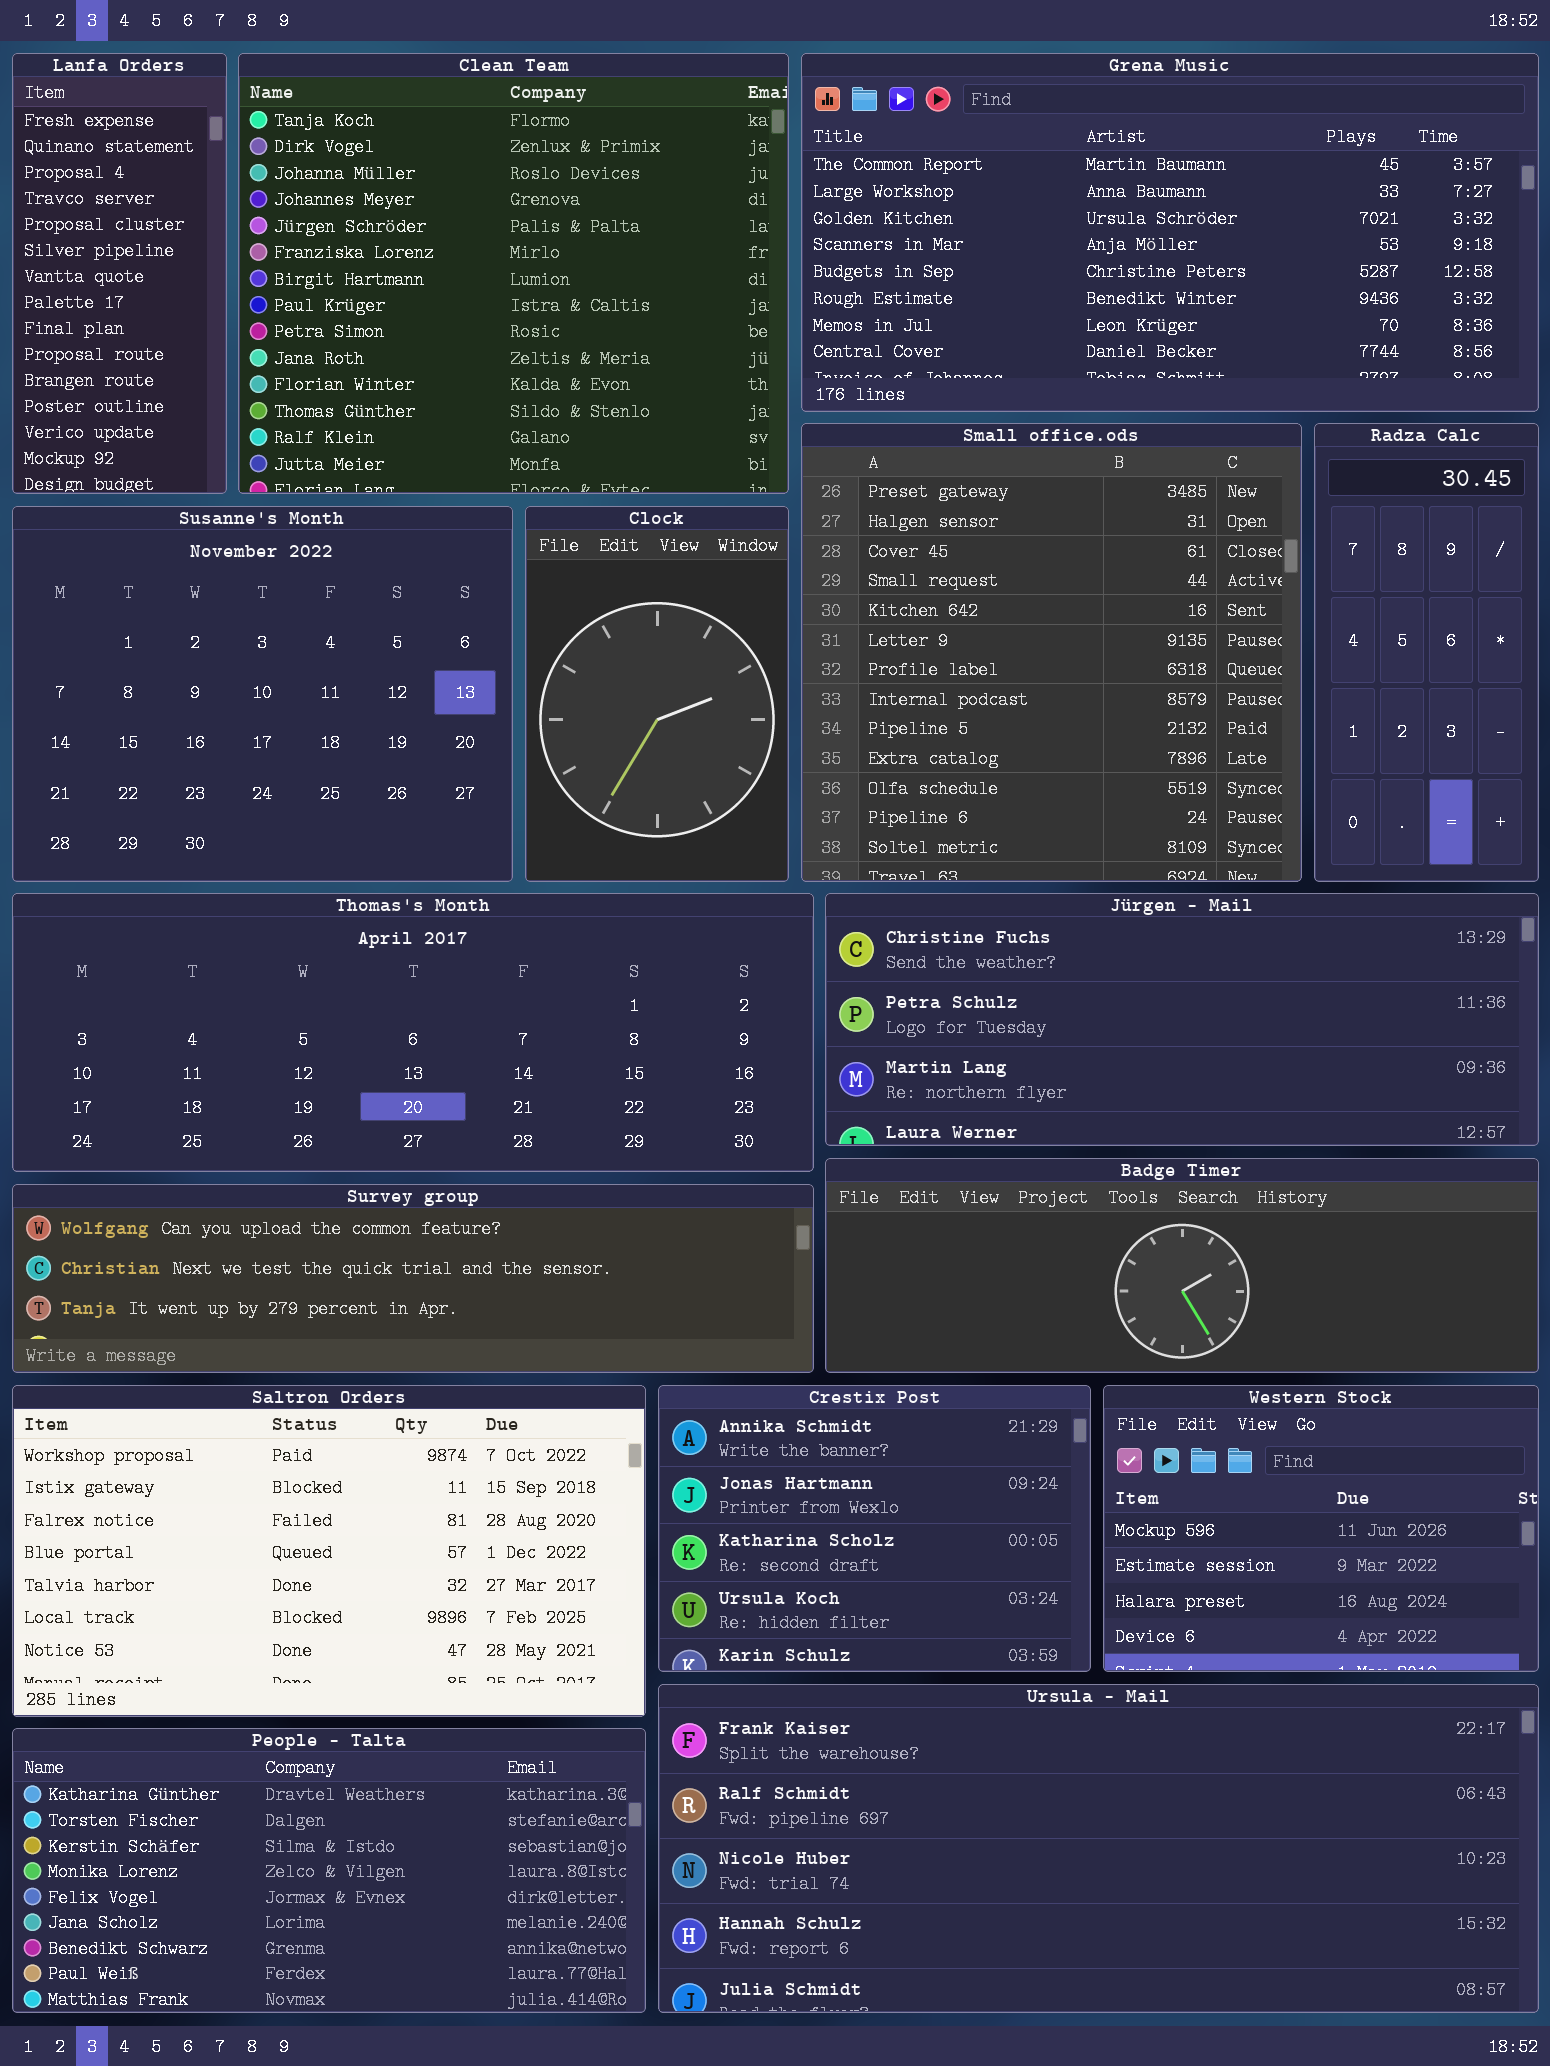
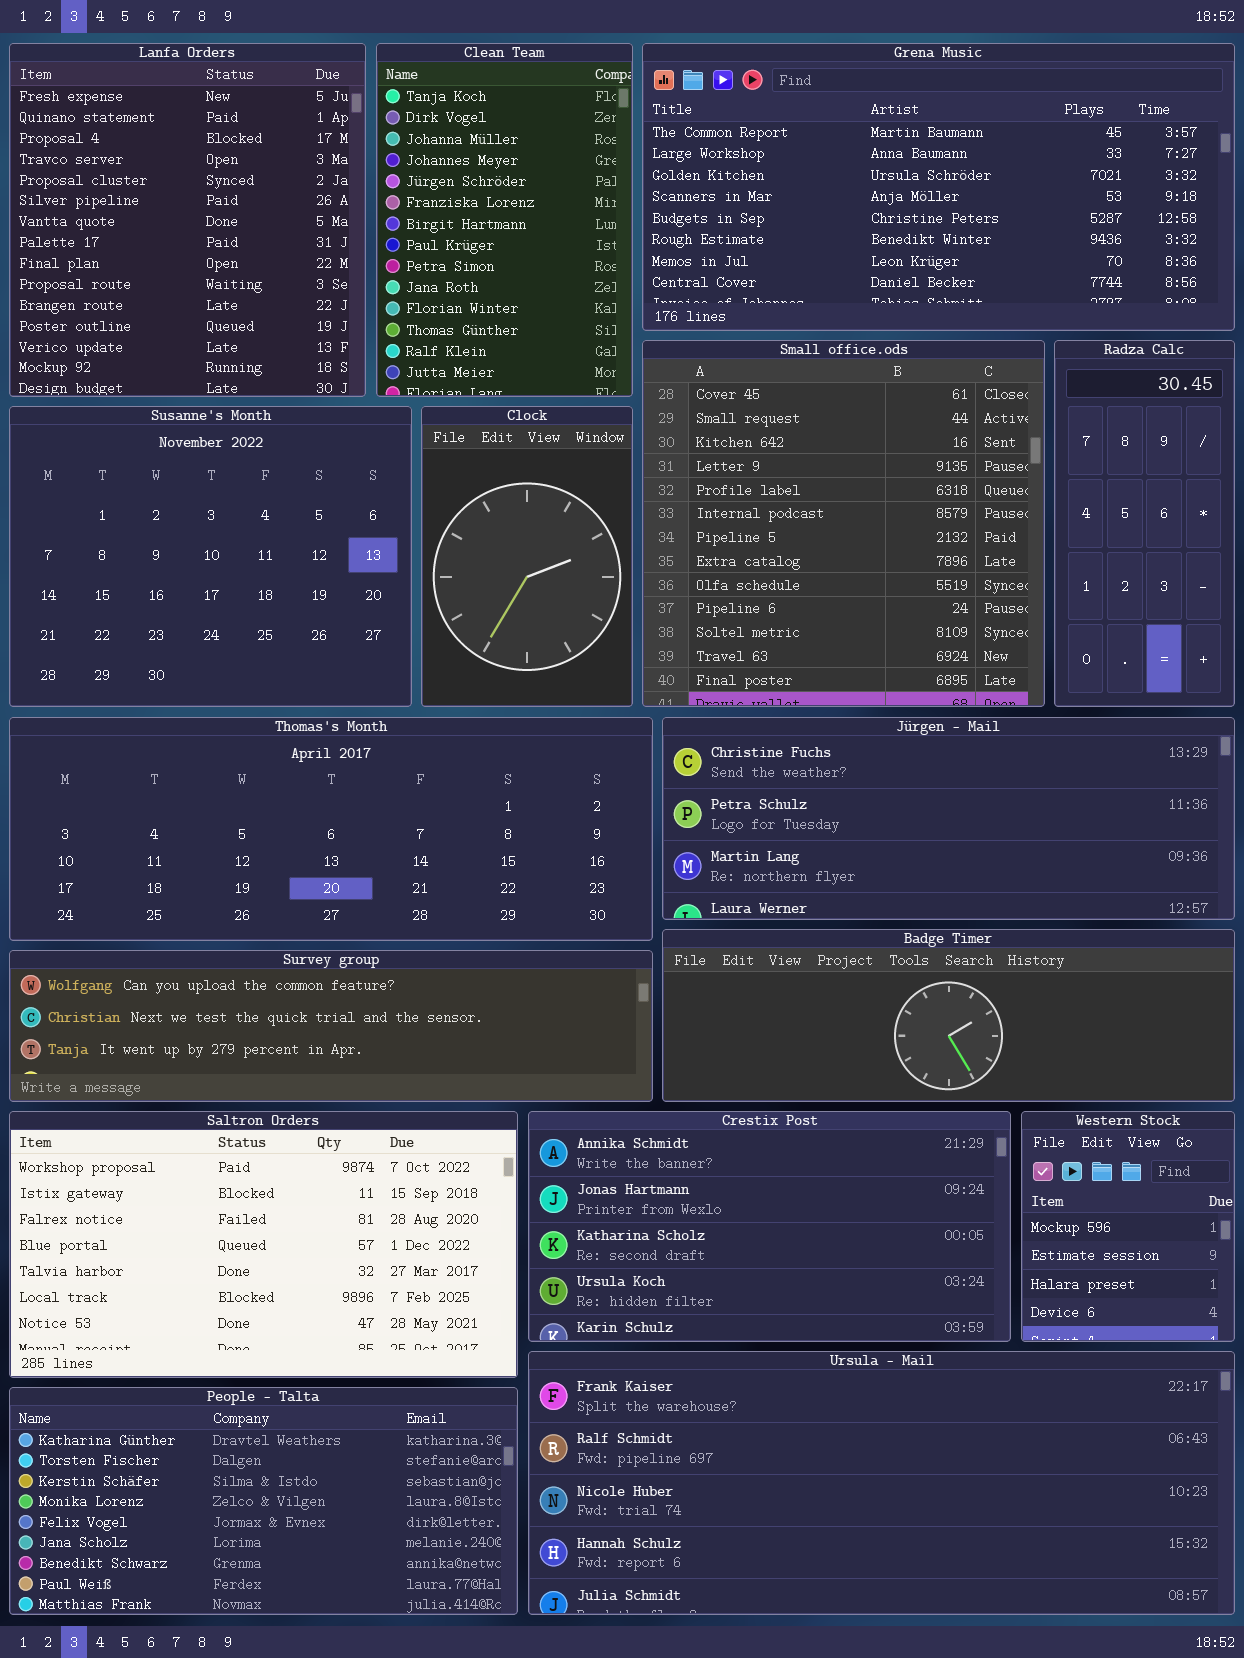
Lanfa Orders: [12,53,227,494] -> [9,43,366,397], resized
Clean Team: [238,53,789,494] -> [376,43,633,397], resized
Small office.ods: [801,423,1302,882] -> [642,340,1045,707], scrolled down 2 rows
Crestix Post: [658,1385,1091,1672] -> [528,1111,1011,1342], resized
Western Stock: [1103,1385,1539,1672] -> [1021,1111,1235,1342], resized

